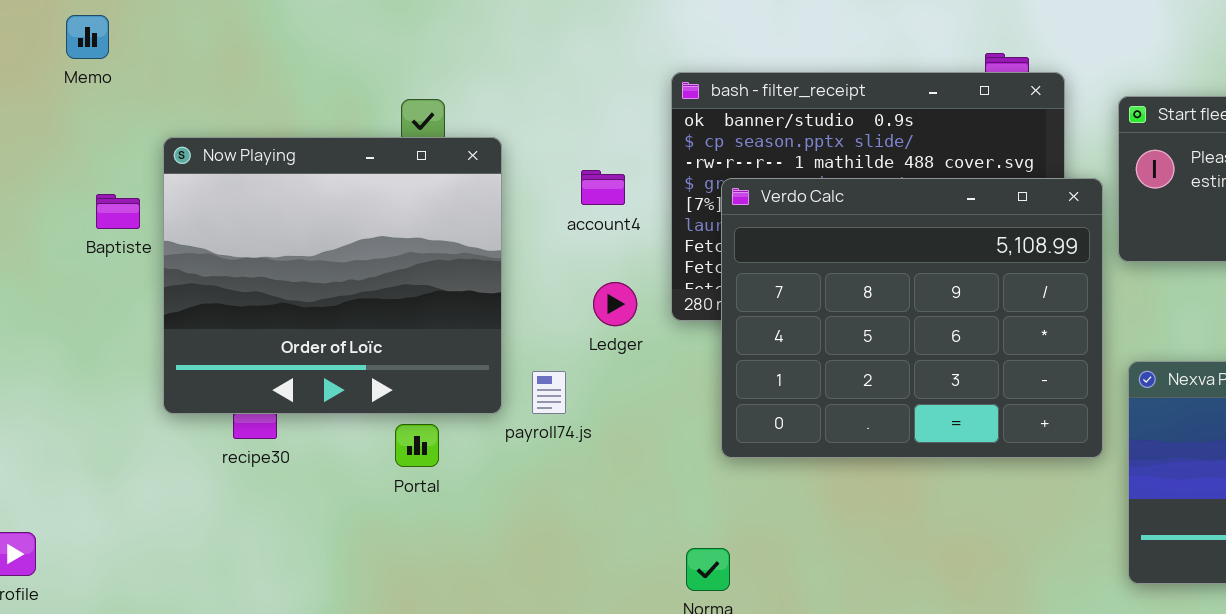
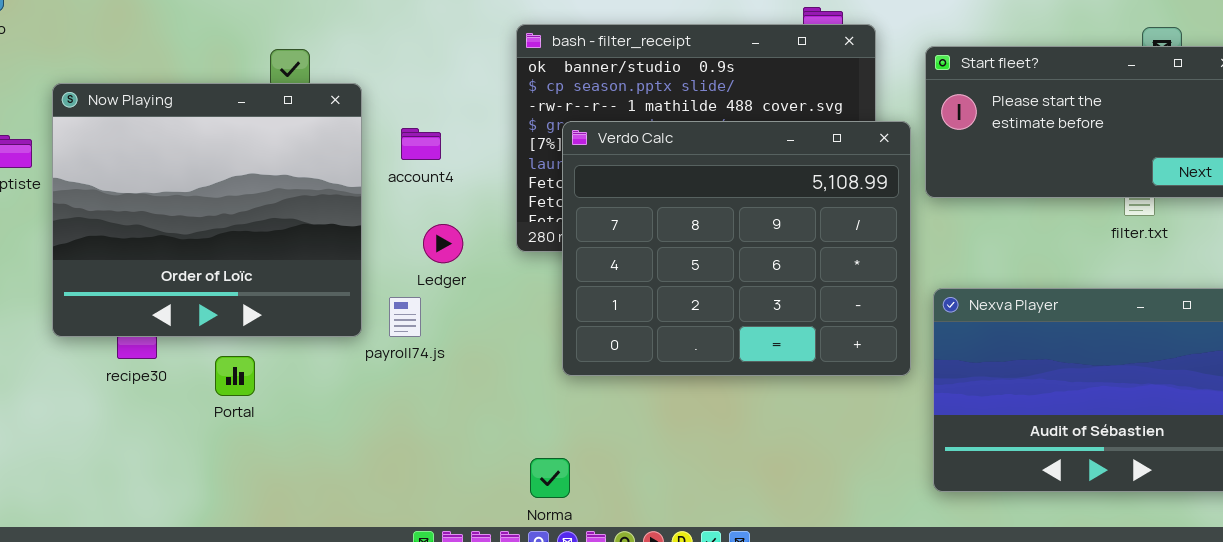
account4: [581,170,625,205] -> [401,128,441,160], moved
Ledger: [593,282,637,326] -> [423,224,463,263], moved
Portal: [395,424,439,467] -> [215,356,255,396], moved

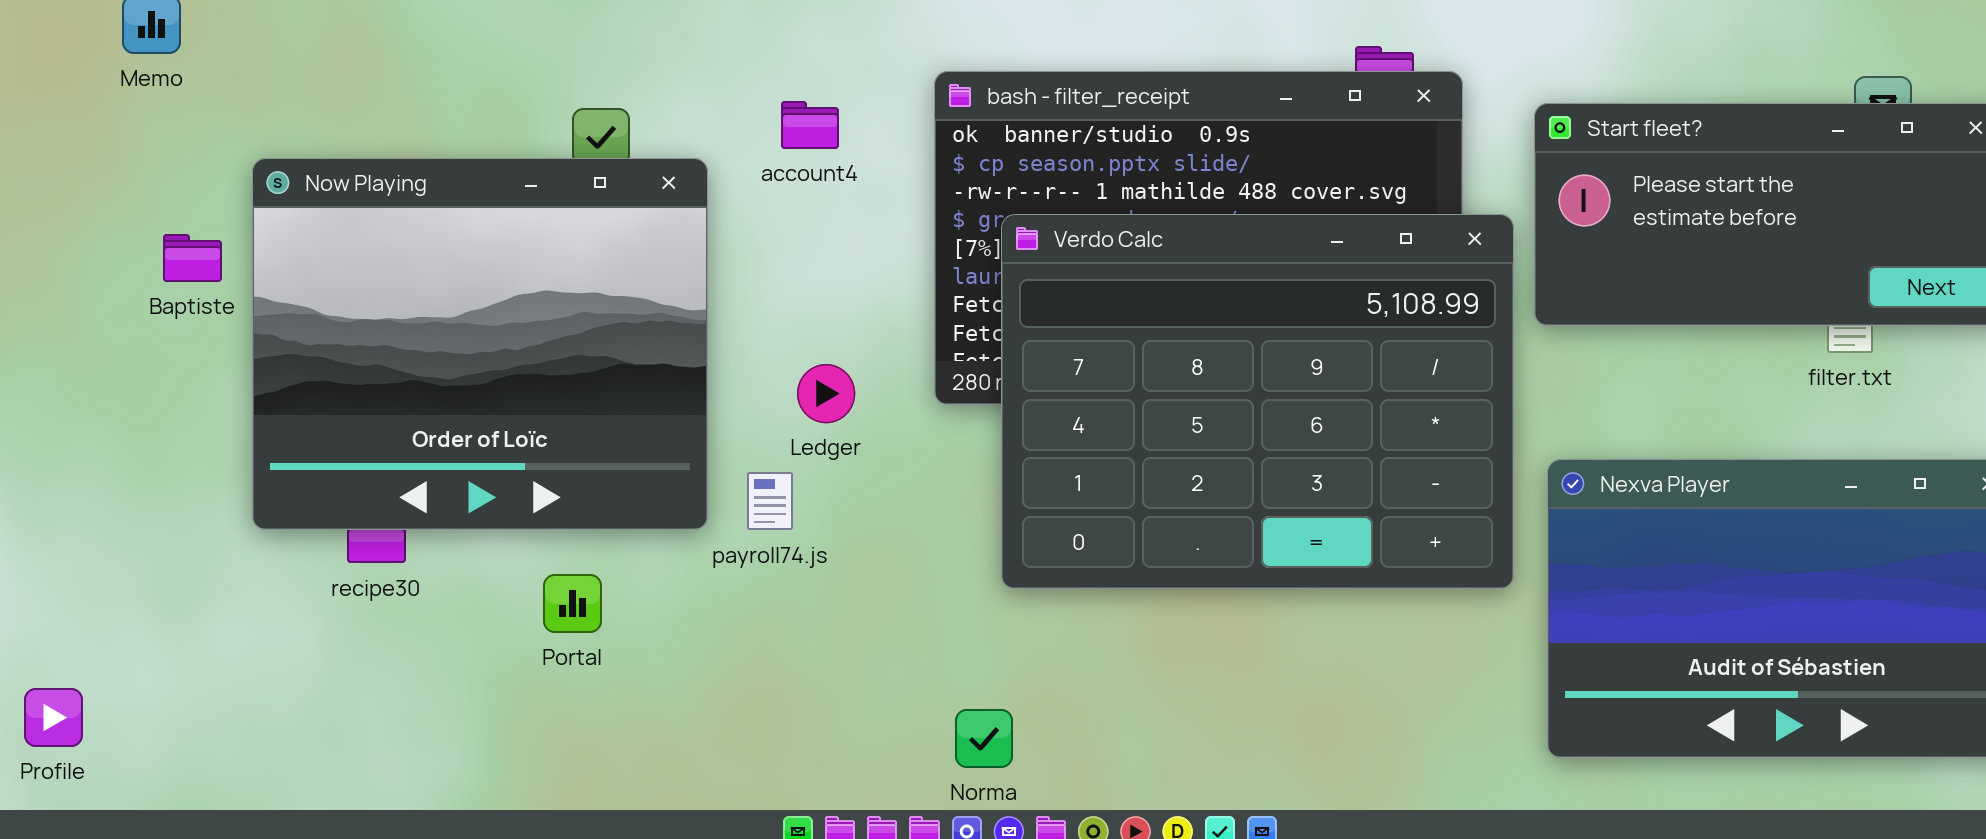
account4: [401,128,441,160] -> [781,101,839,149], moved
Portal: [215,356,255,396] -> [543,574,602,633], moved

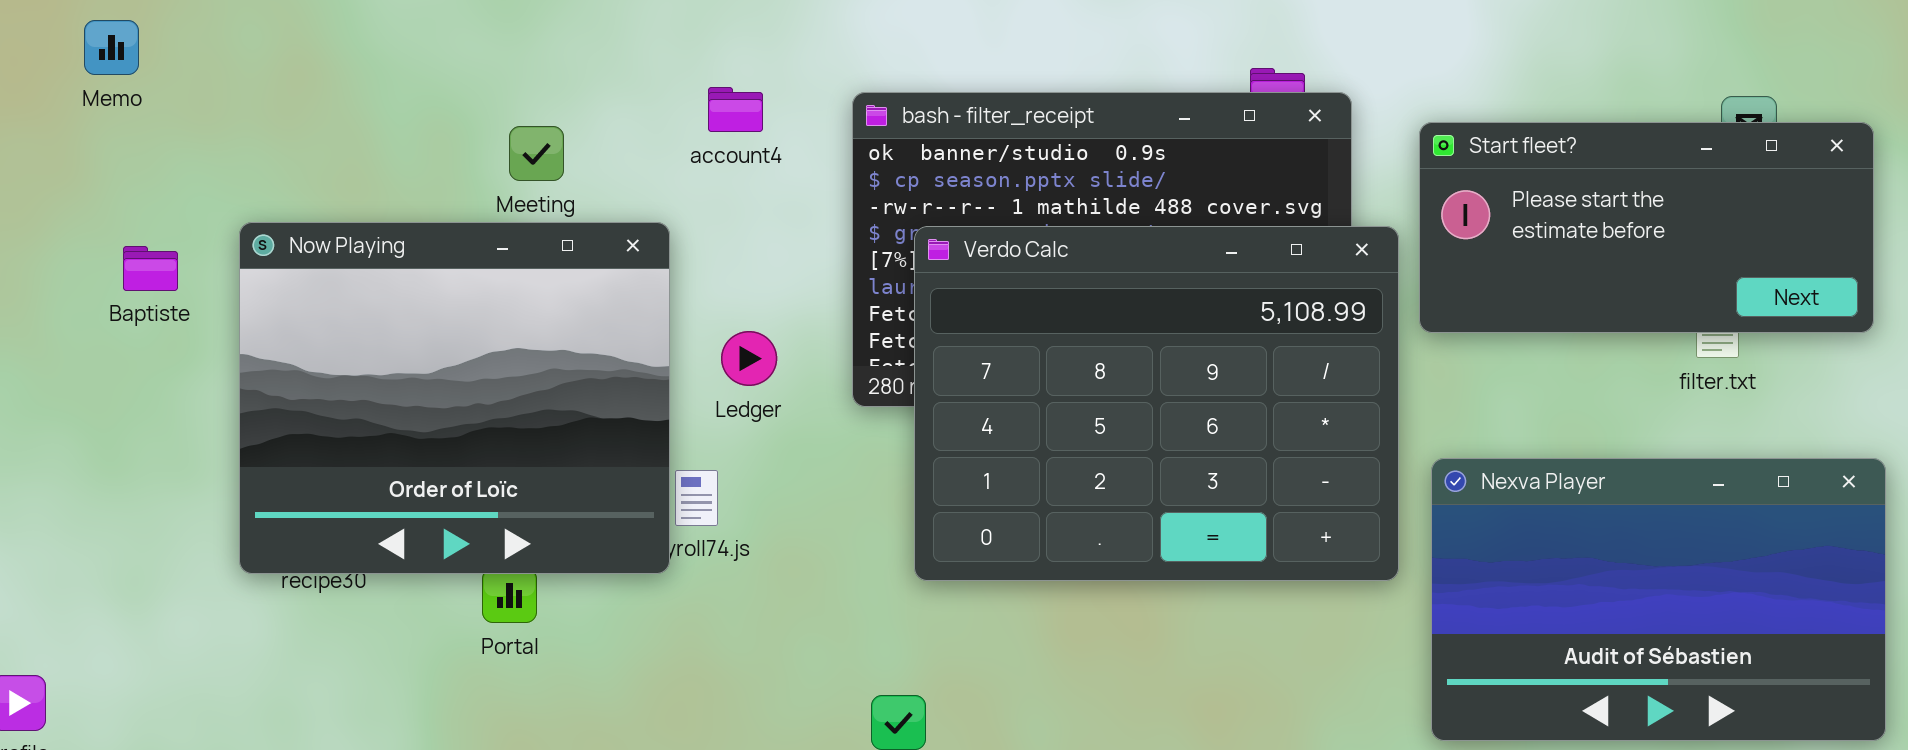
account4: [781,101,839,149] -> [708,87,763,132], moved
Now Playing: [252,158,708,530] -> [239,222,670,574], moved
Ledger: [797,364,855,423] -> [721,331,777,386], moved

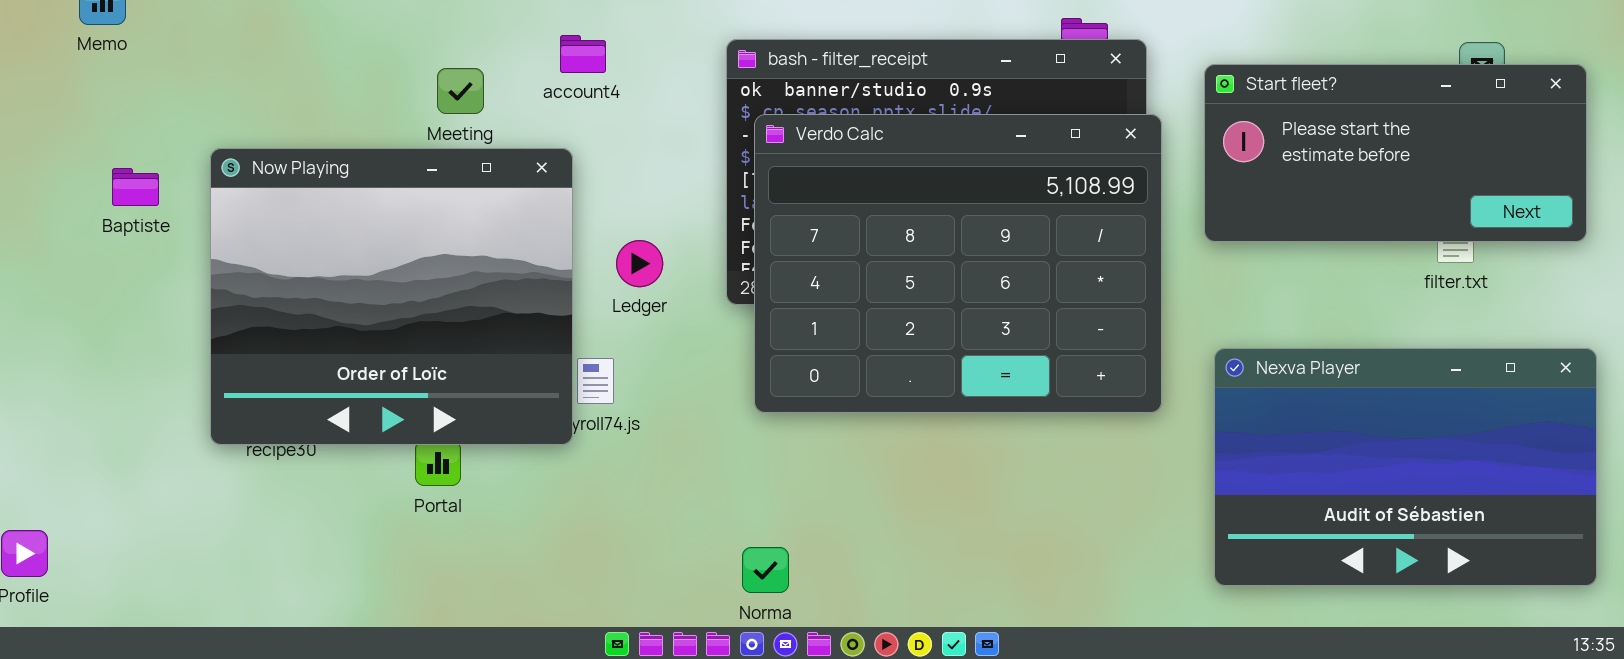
account4: [708,87,763,132] -> [560,35,606,73], moved
Verdo Calc: [914,226,1399,581] -> [754,114,1162,413], moved

